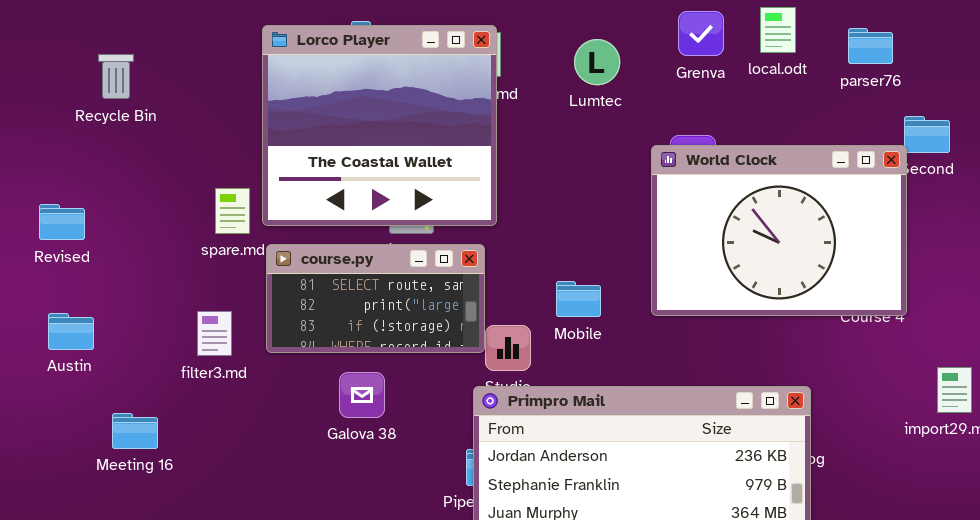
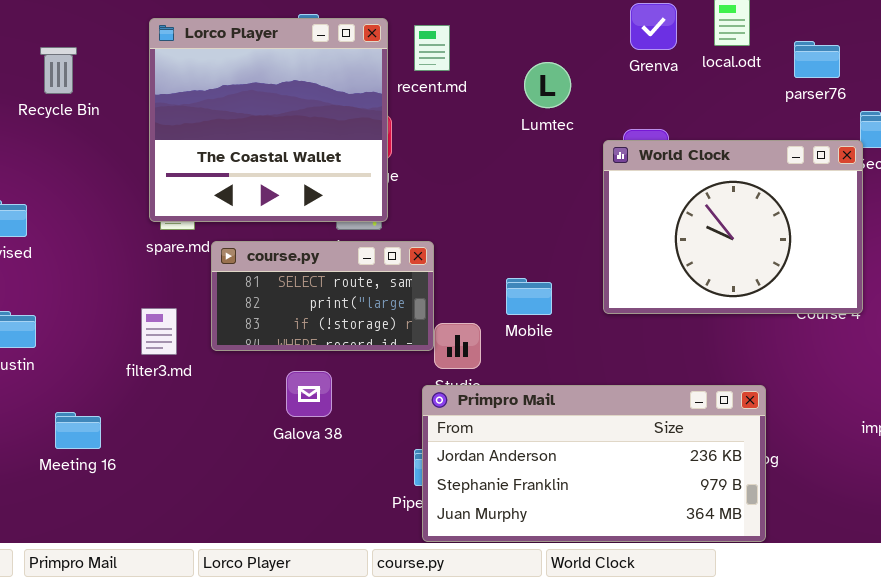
Lorco Player: [262,25,497,226] -> [149,18,388,222], moved
parser76: [848,28,893,64] -> [794,41,840,78], moved
Lumtec: [574,39,620,85] -> [524,62,571,108], moved

